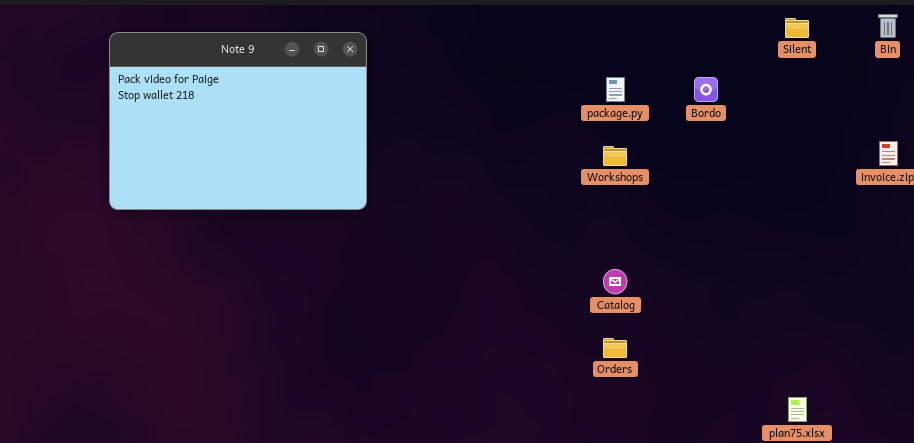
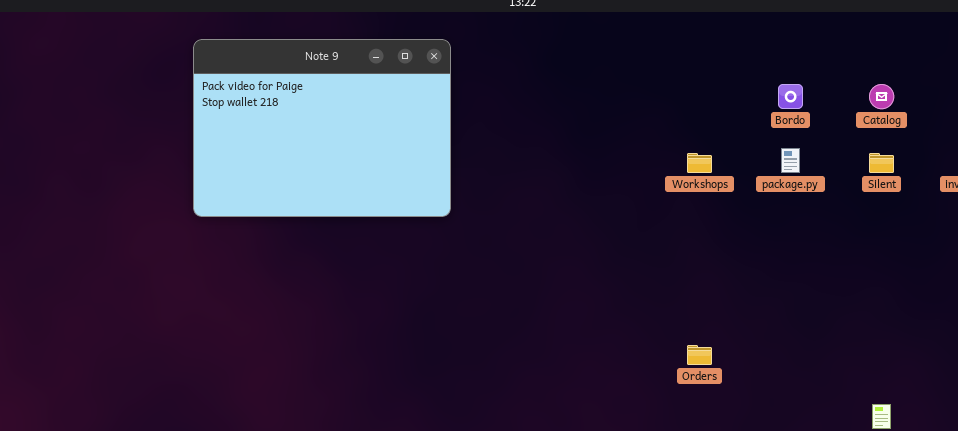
Silent: [785,18,809,38] -> [869,153,894,173], moved
package.py: [606,77,625,102] -> [781,148,800,173], moved
Catalog: [603,269,627,294] -> [869,84,894,109], moved

